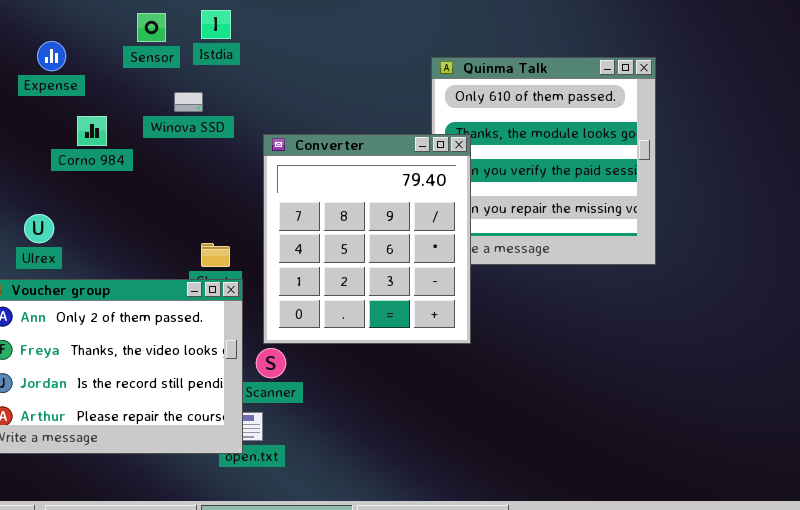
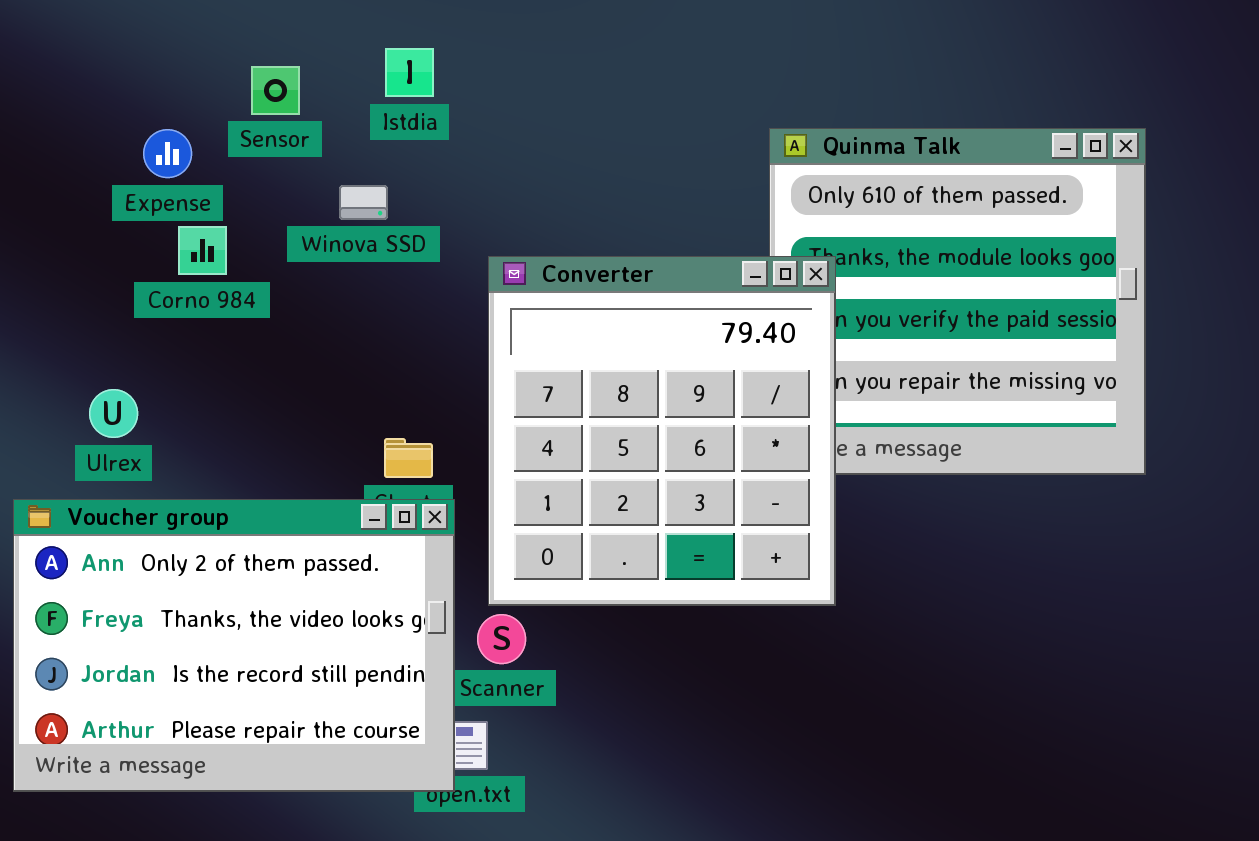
Sensor: [137,13,166,42] -> [251,66,300,115], moved
Expense: [37,41,66,71] -> [143,129,192,178], moved

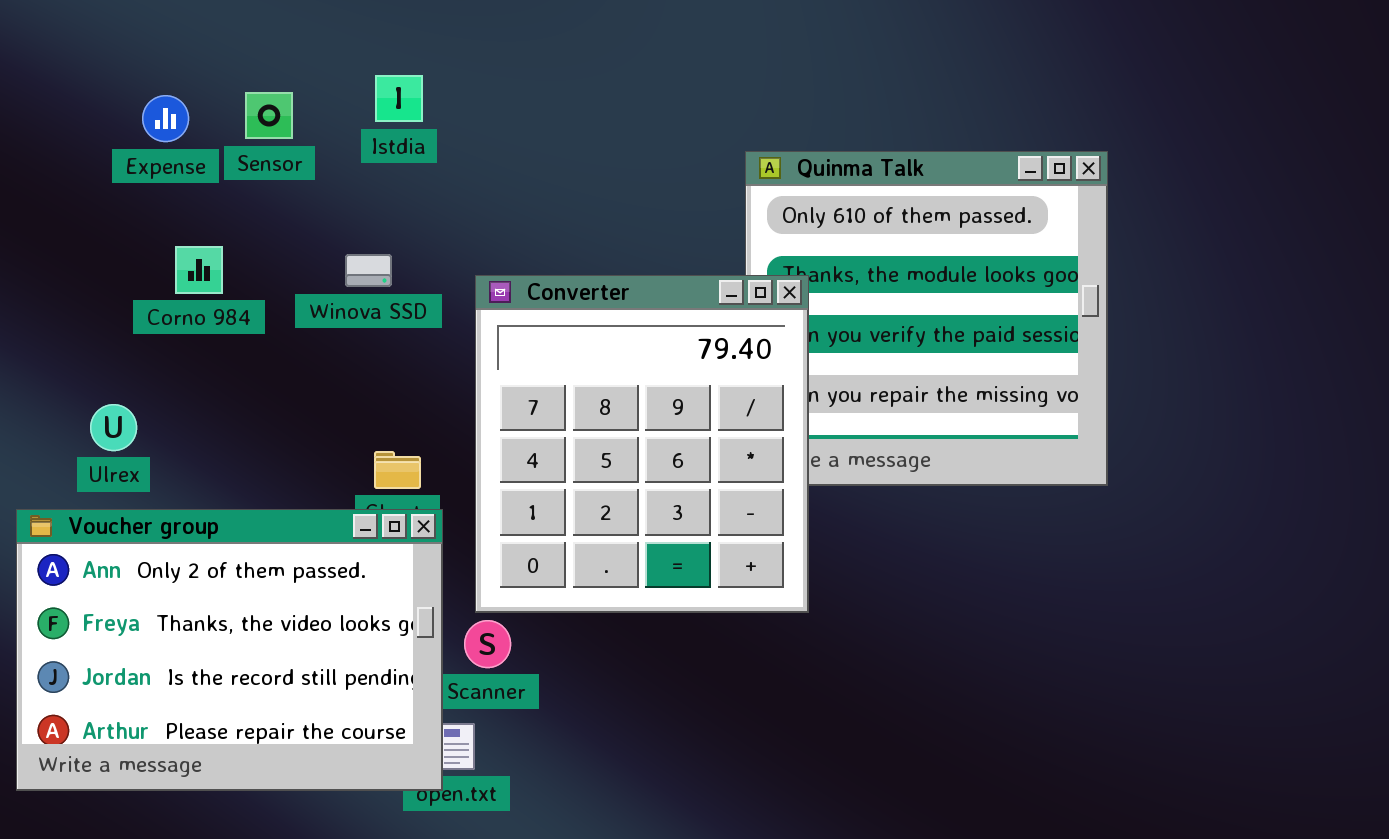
Expense: [143,129,192,178] -> [142,95,189,142], moved
Winova SSD: [339,185,388,220] -> [345,254,392,287], moved

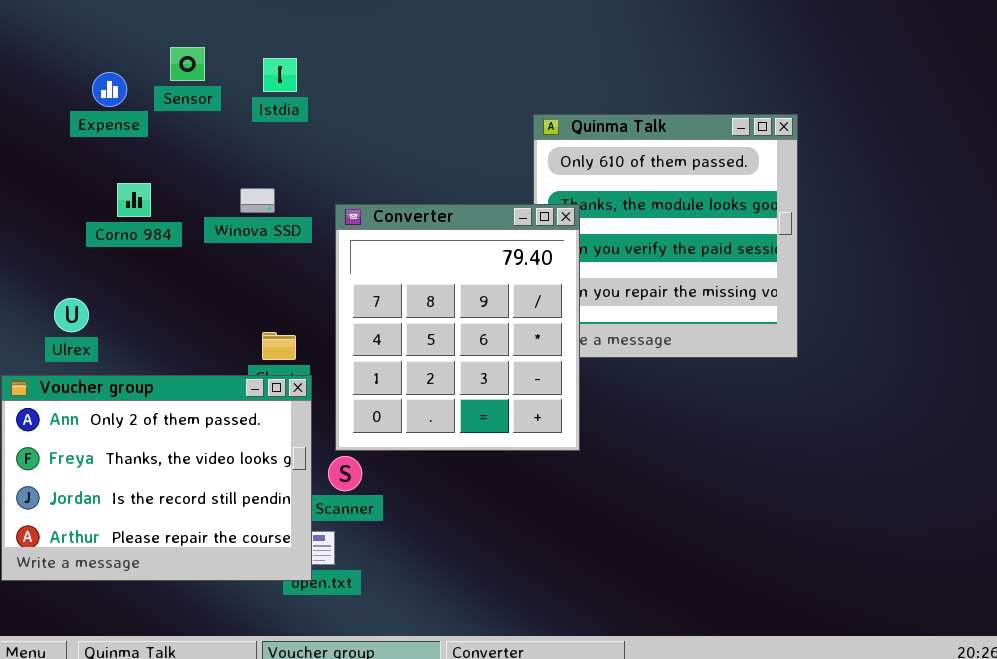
Sensor: [245,92,293,139] -> [170,47,205,81], moved

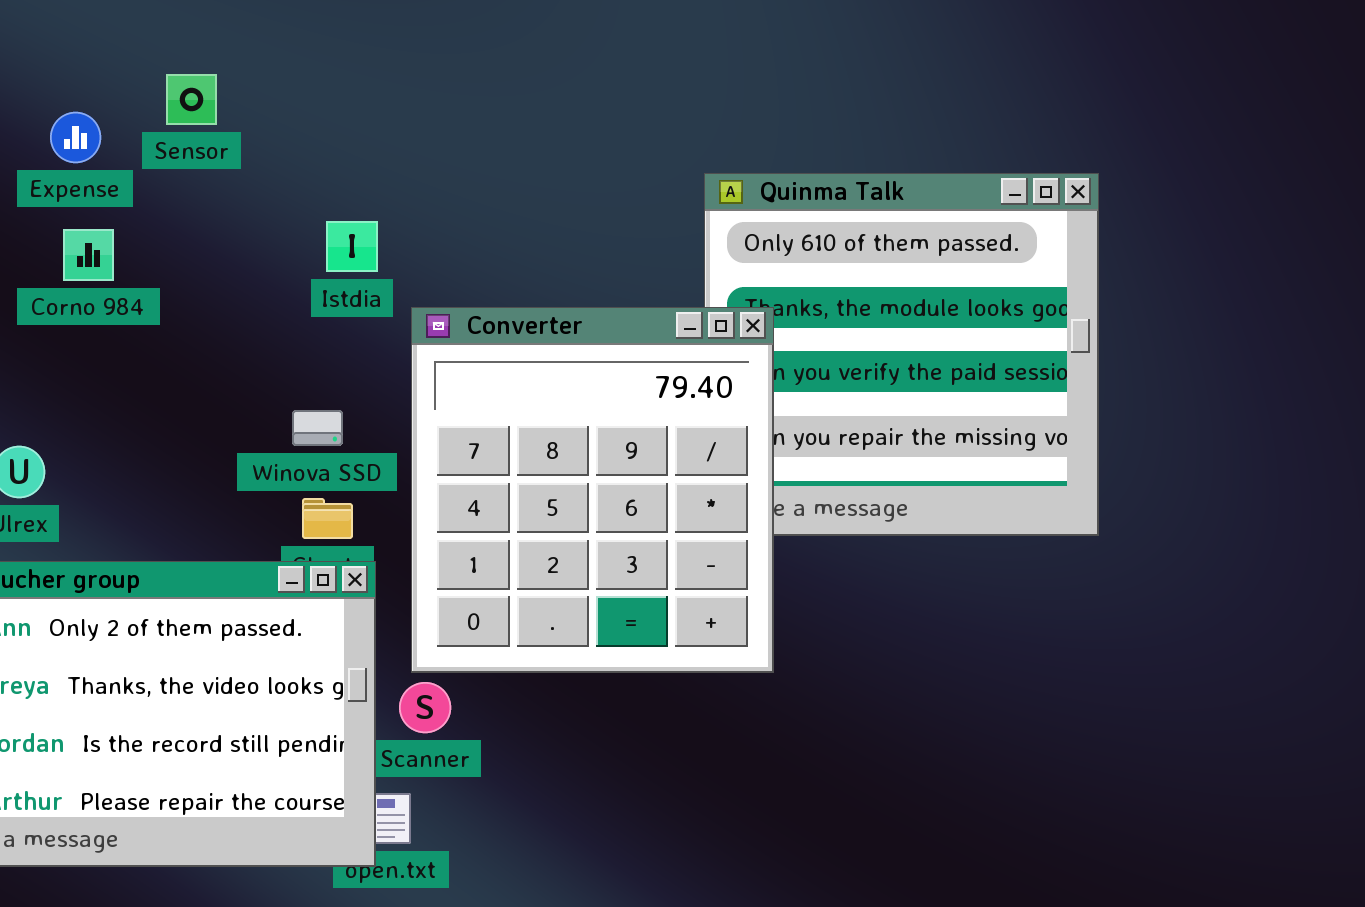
Istdia: [263,58,297,92] -> [326,221,378,272], moved
Corno 984: [117,183,151,217] -> [63,229,114,281], moved
Winova SSD: [240,188,275,213] -> [292,410,343,446], moved

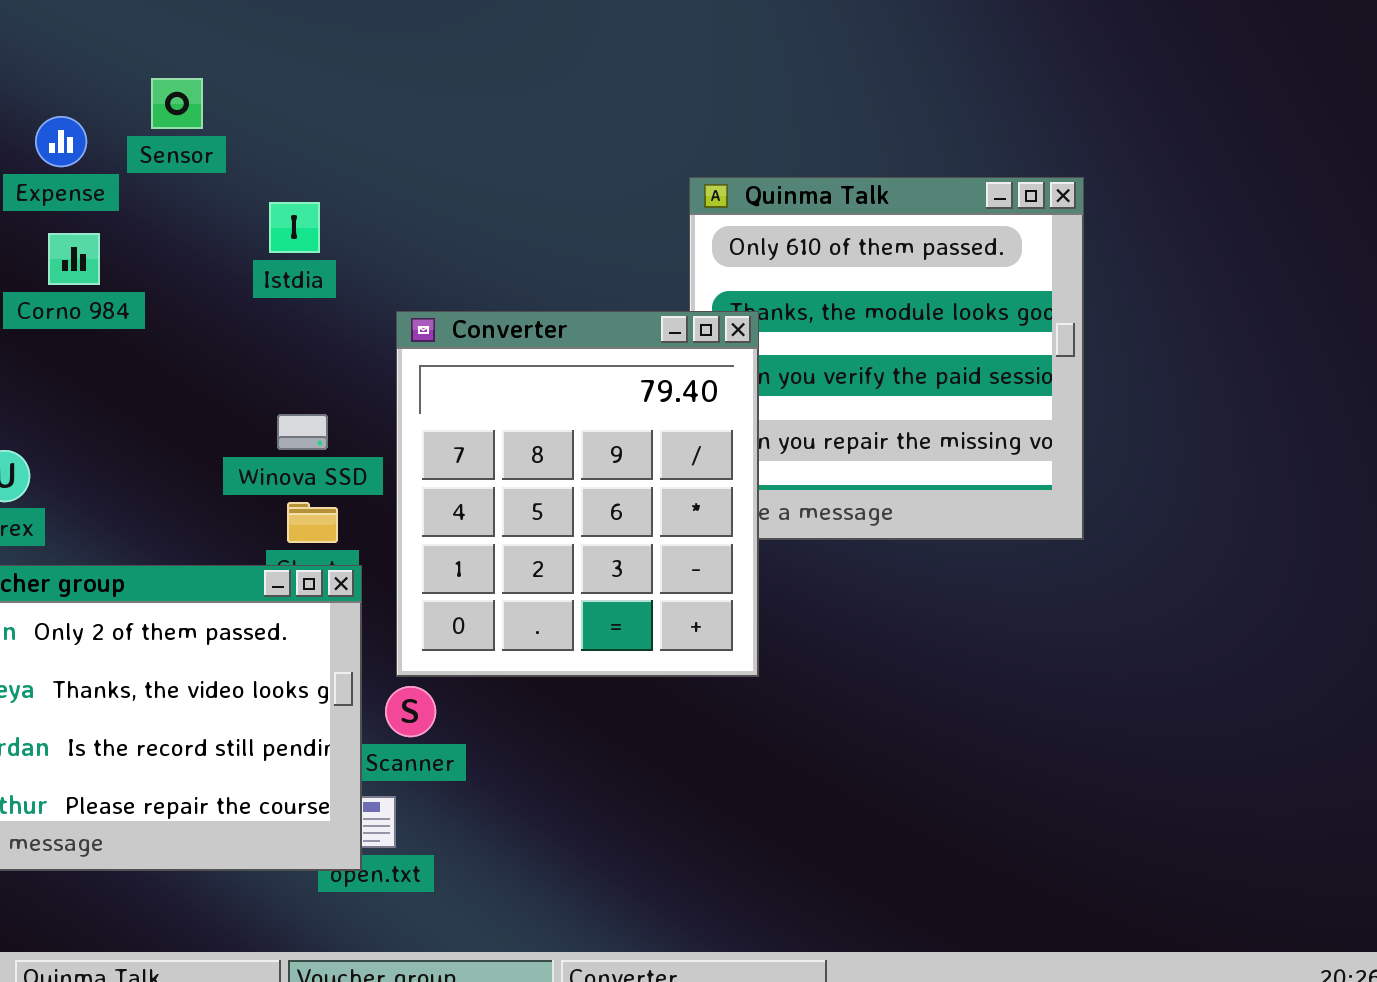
Istdia: [326,221,378,272] -> [269,202,320,253], moved

